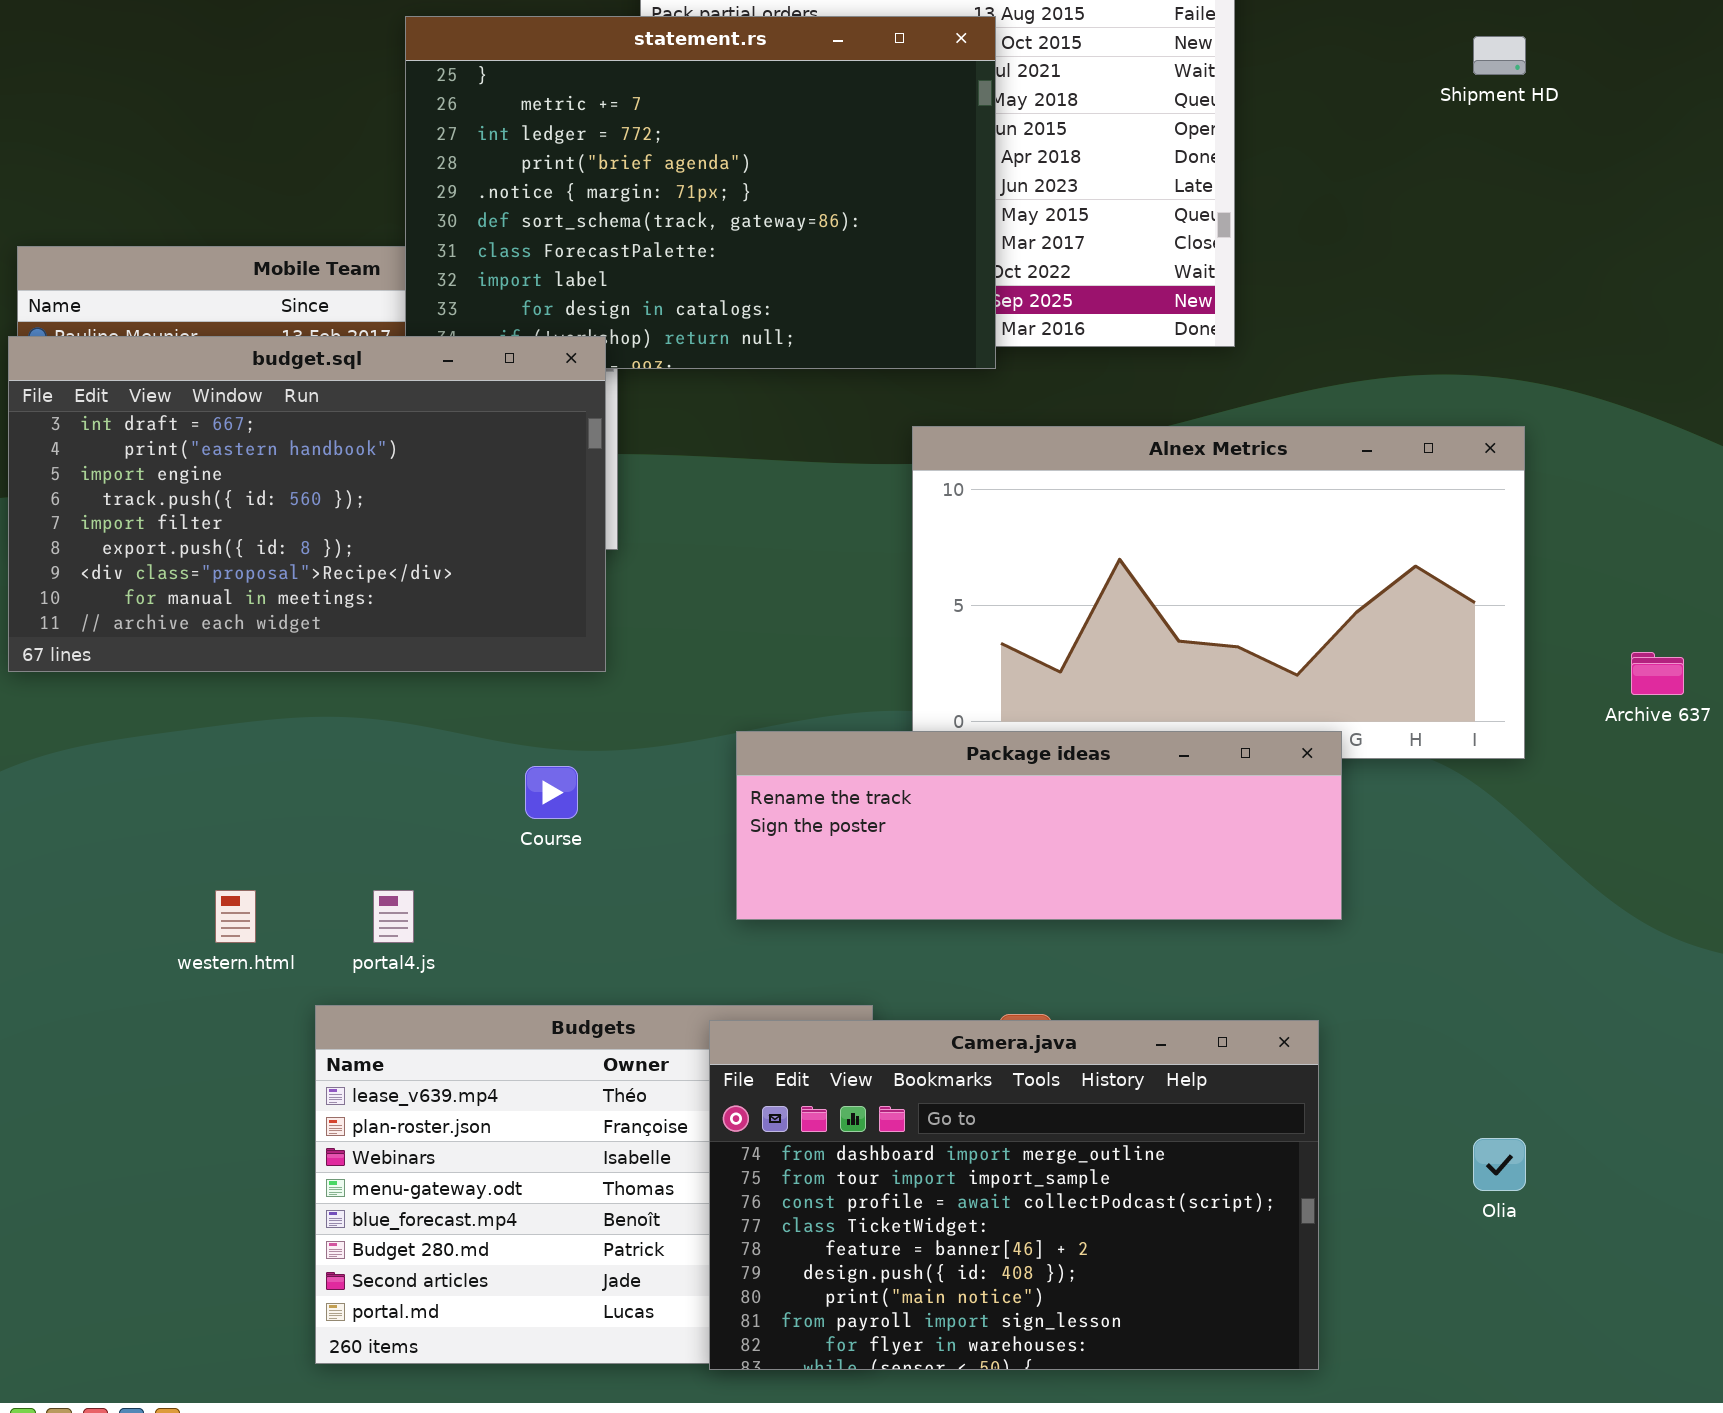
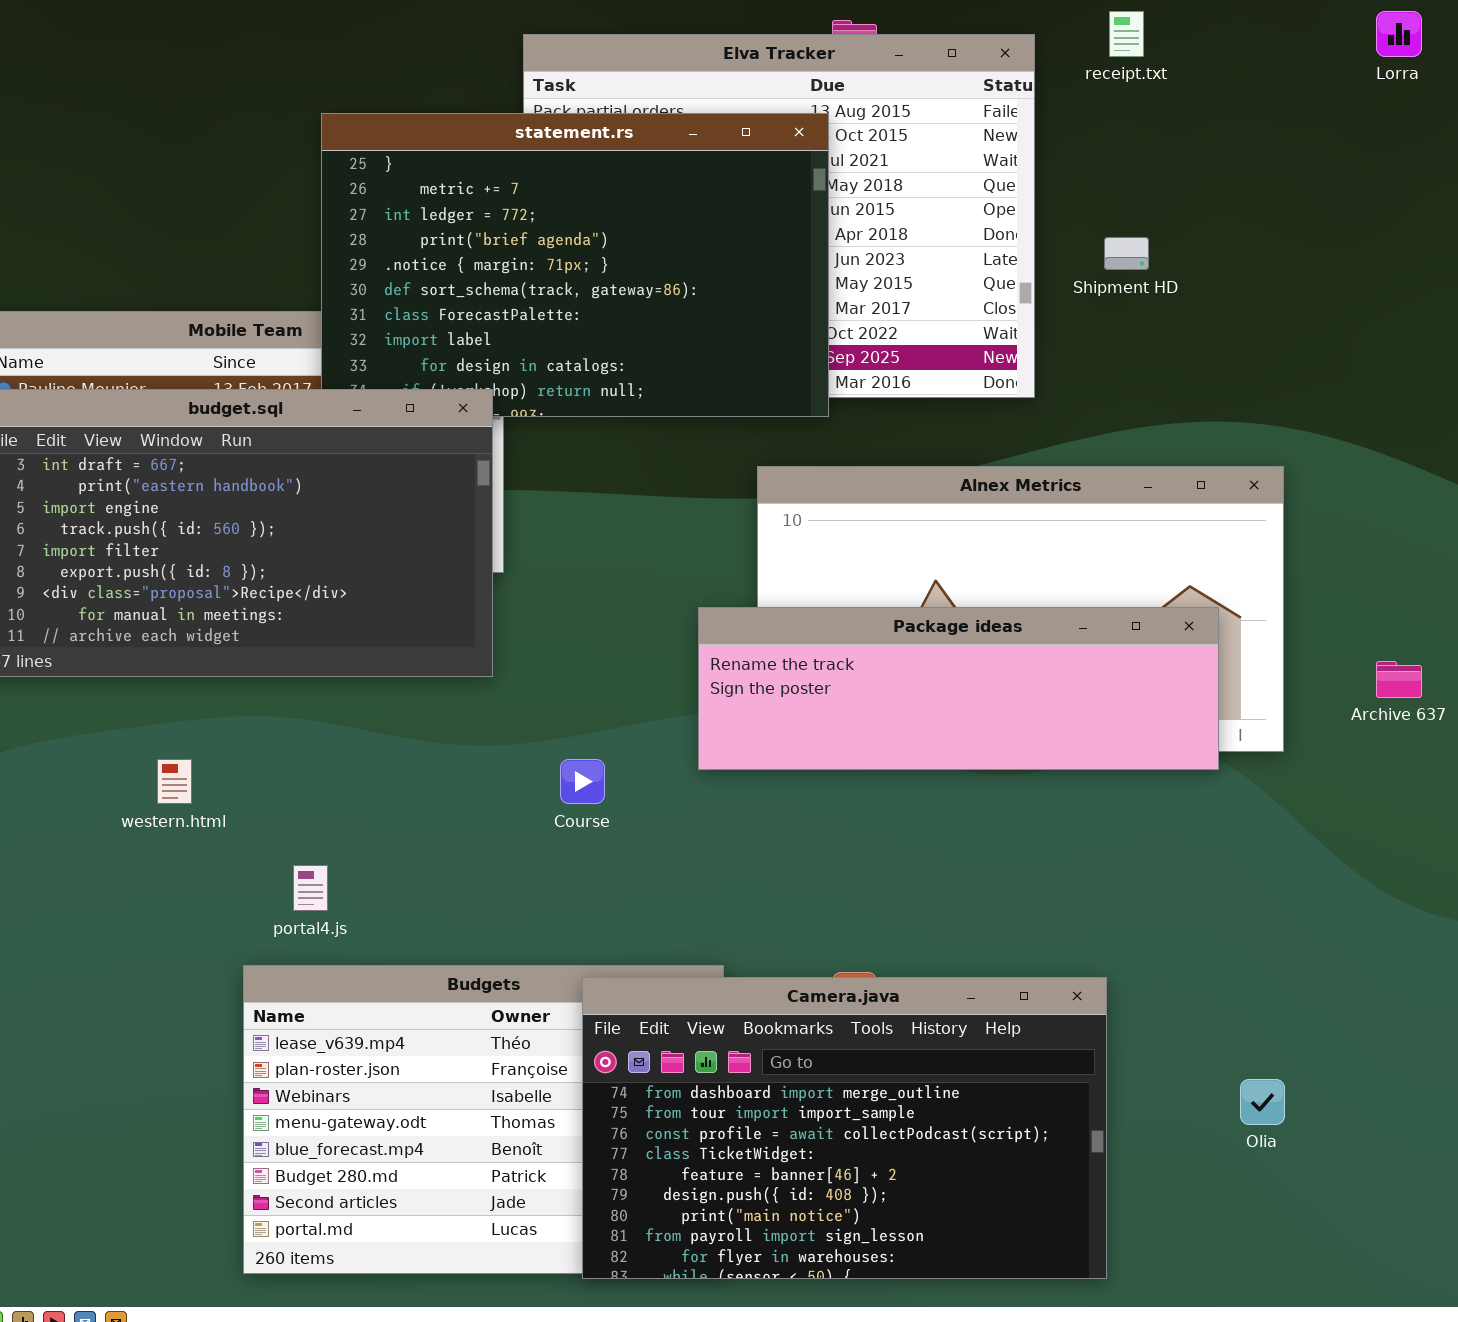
Shipment HD: [1473,36,1526,75] -> [1104,237,1149,270], moved
Package ideas: [736,731,1342,920] -> [698,607,1219,770], moved
Course: [525,766,578,819] -> [560,759,605,804], moved
western.html: [215,890,256,943] -> [157,759,192,804], moved

